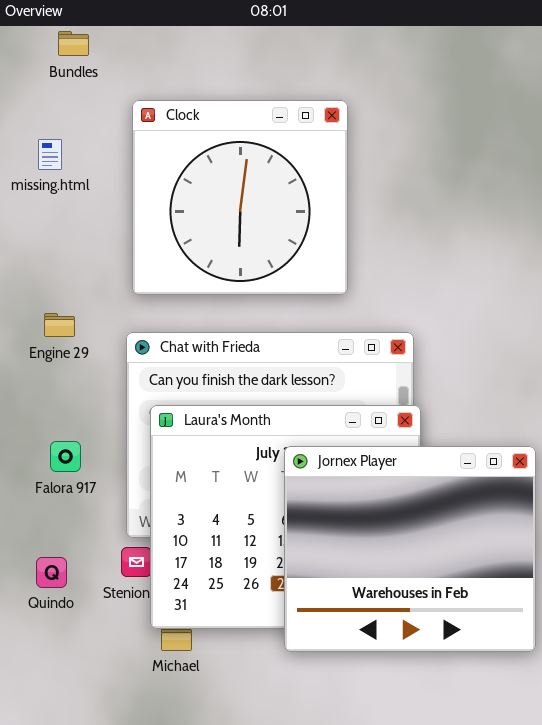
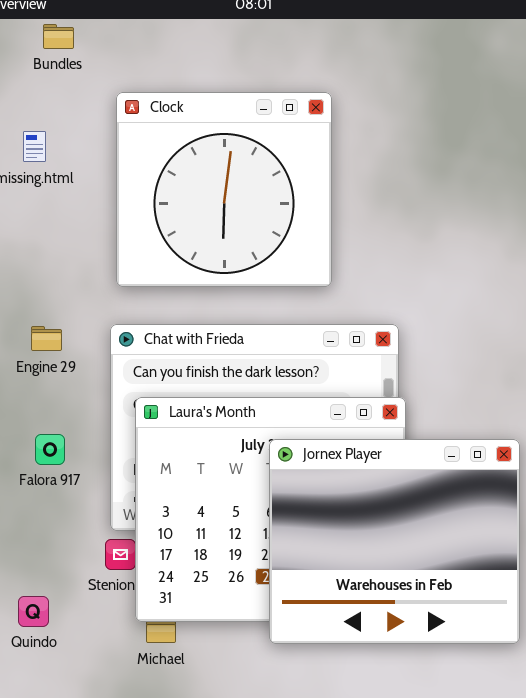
Engine 29: [44,313,75,337] -> [31,326,62,351], moved
Quindo: [36,557,67,588] -> [18,596,49,627], moved

